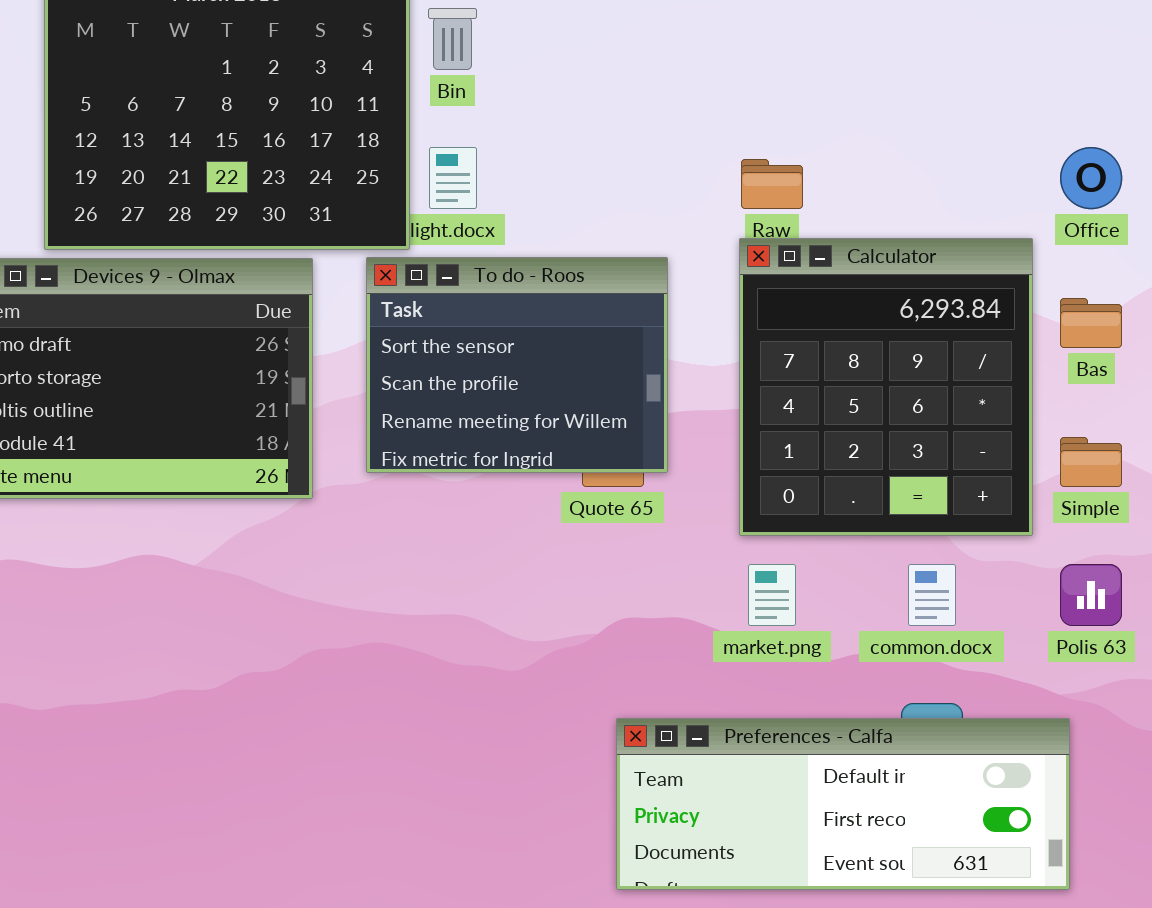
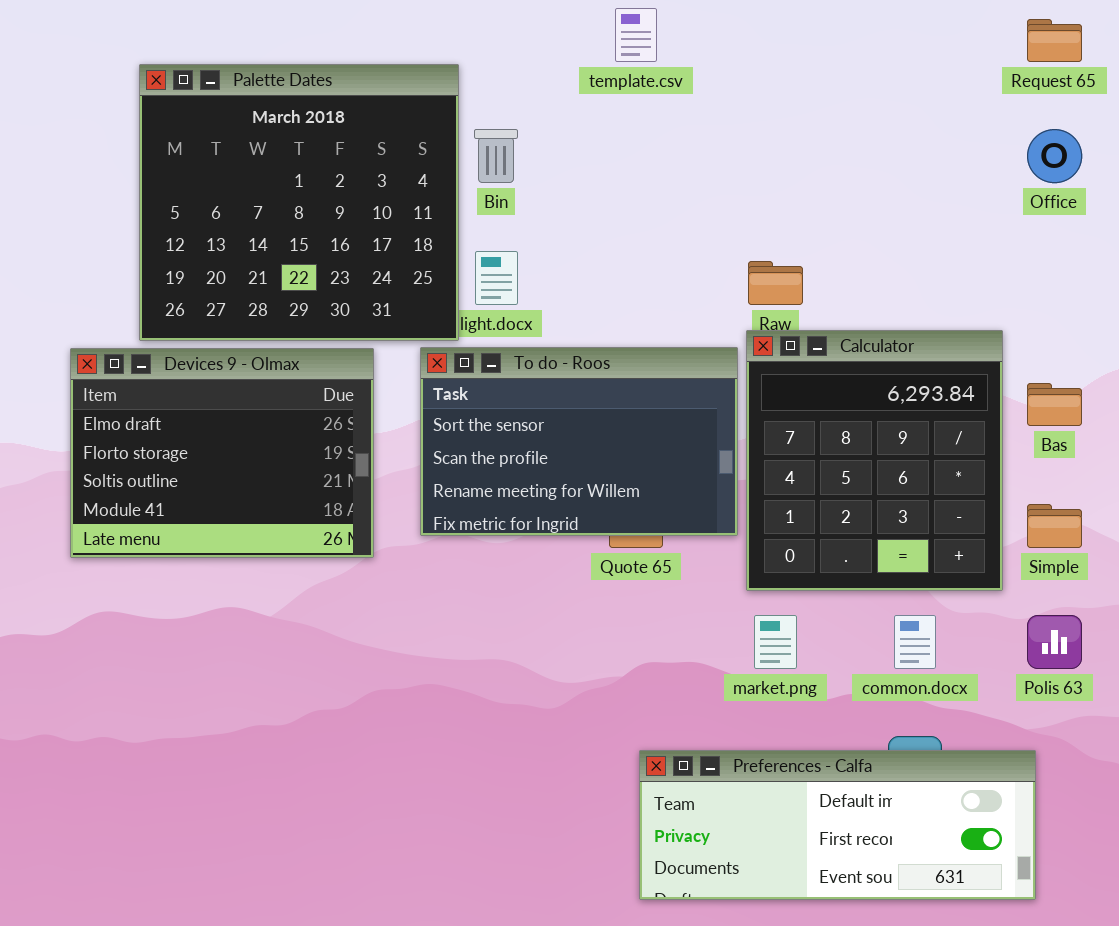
Office: [1060,147,1122,209] -> [1027,129,1082,183], moved
To do - Roos: [366,257,668,473] -> [420,347,738,536], resized

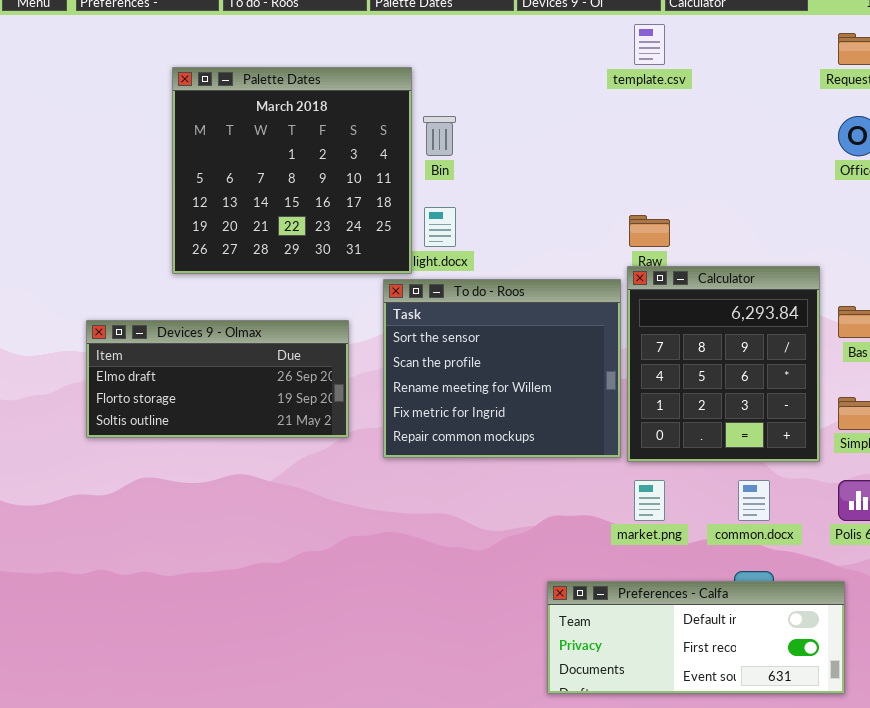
template.csv: [615,8,657,62] -> [634,24,665,65], moved
To do - Roos: [420,347,738,536] -> [383,279,621,458], resized
Devices 9 - Olmax: [70,348,374,558] -> [86,320,349,438], resized

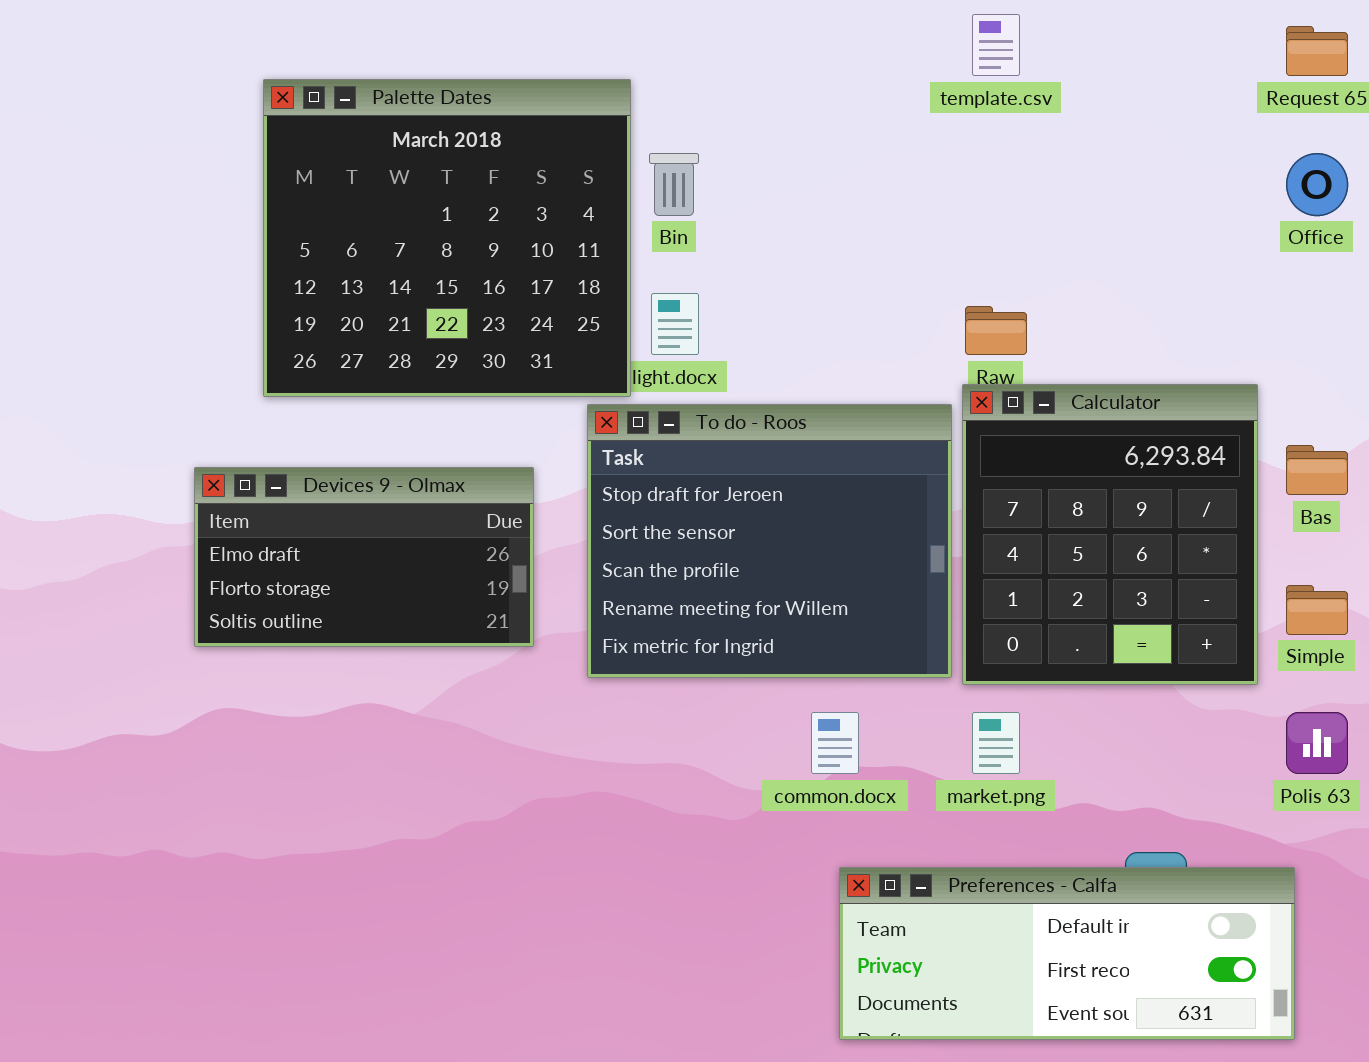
To do - Roos: [383,279,621,458] -> [587,404,952,678], scrolled up 1 row
Devices 9 - Olmax: [86,320,349,438] -> [194,467,534,647], resized
common.docx: [738,480,770,521] -> [811,712,859,774], moved

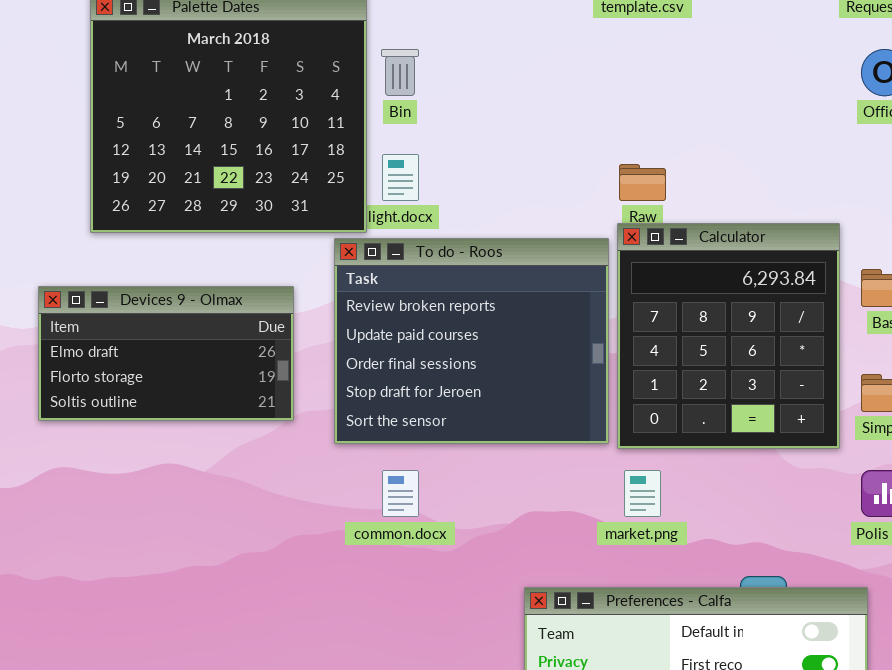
To do - Roos: [587,404,952,678] -> [334,238,609,444], scrolled up 3 rows
common.docx: [811,712,859,774] -> [382,470,419,517], moved

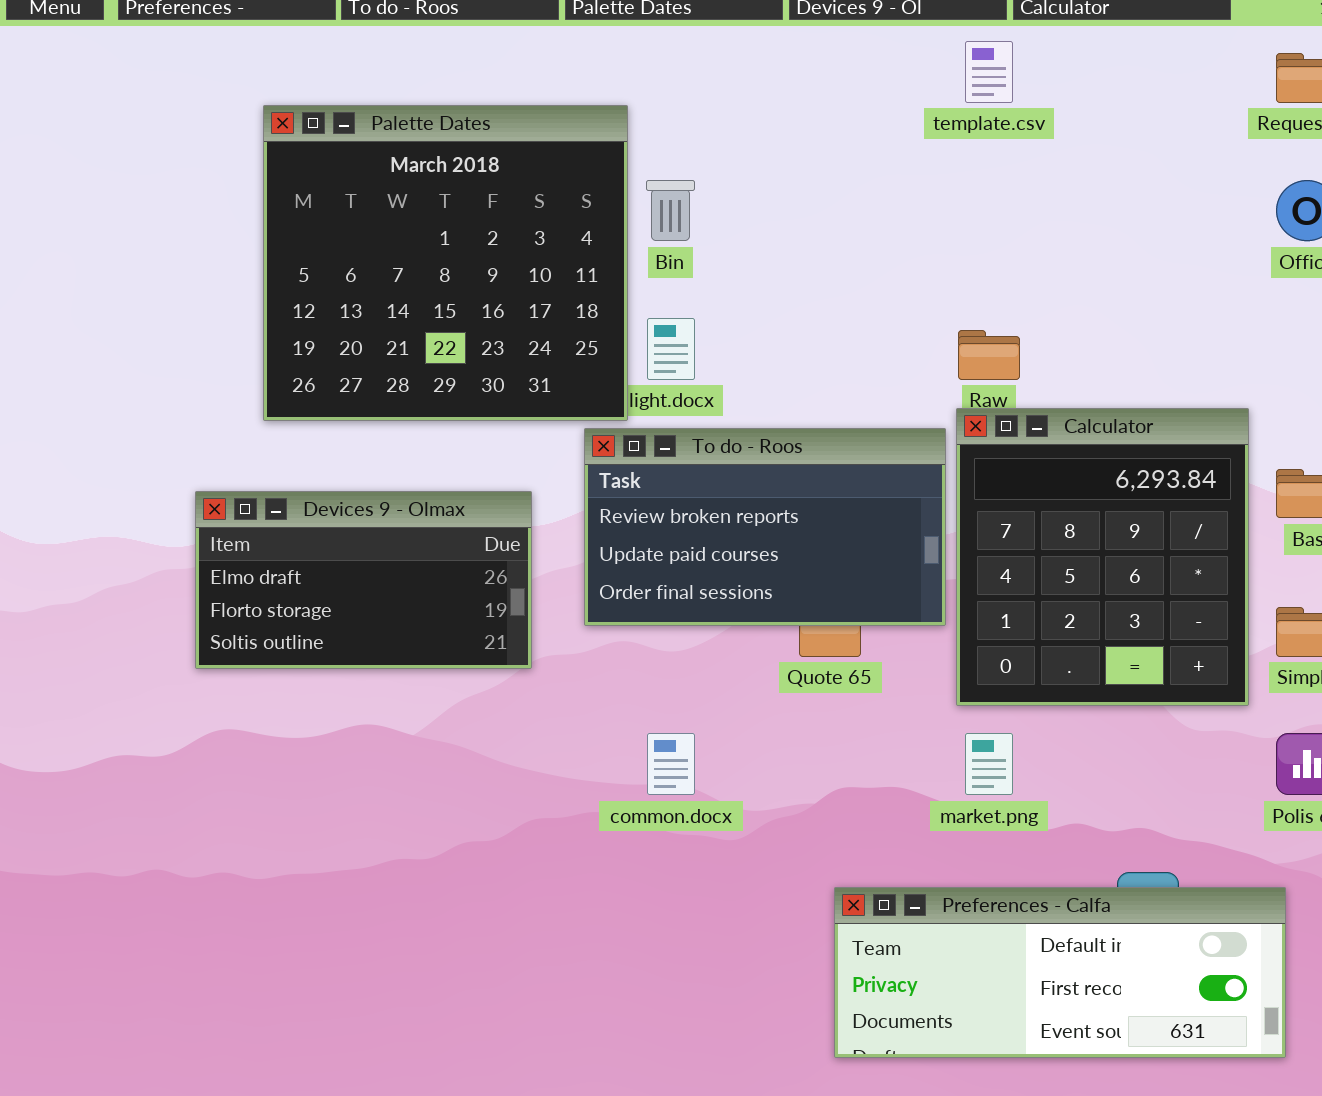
To do - Roos: [334,238,609,444] -> [584,428,946,626], resized

